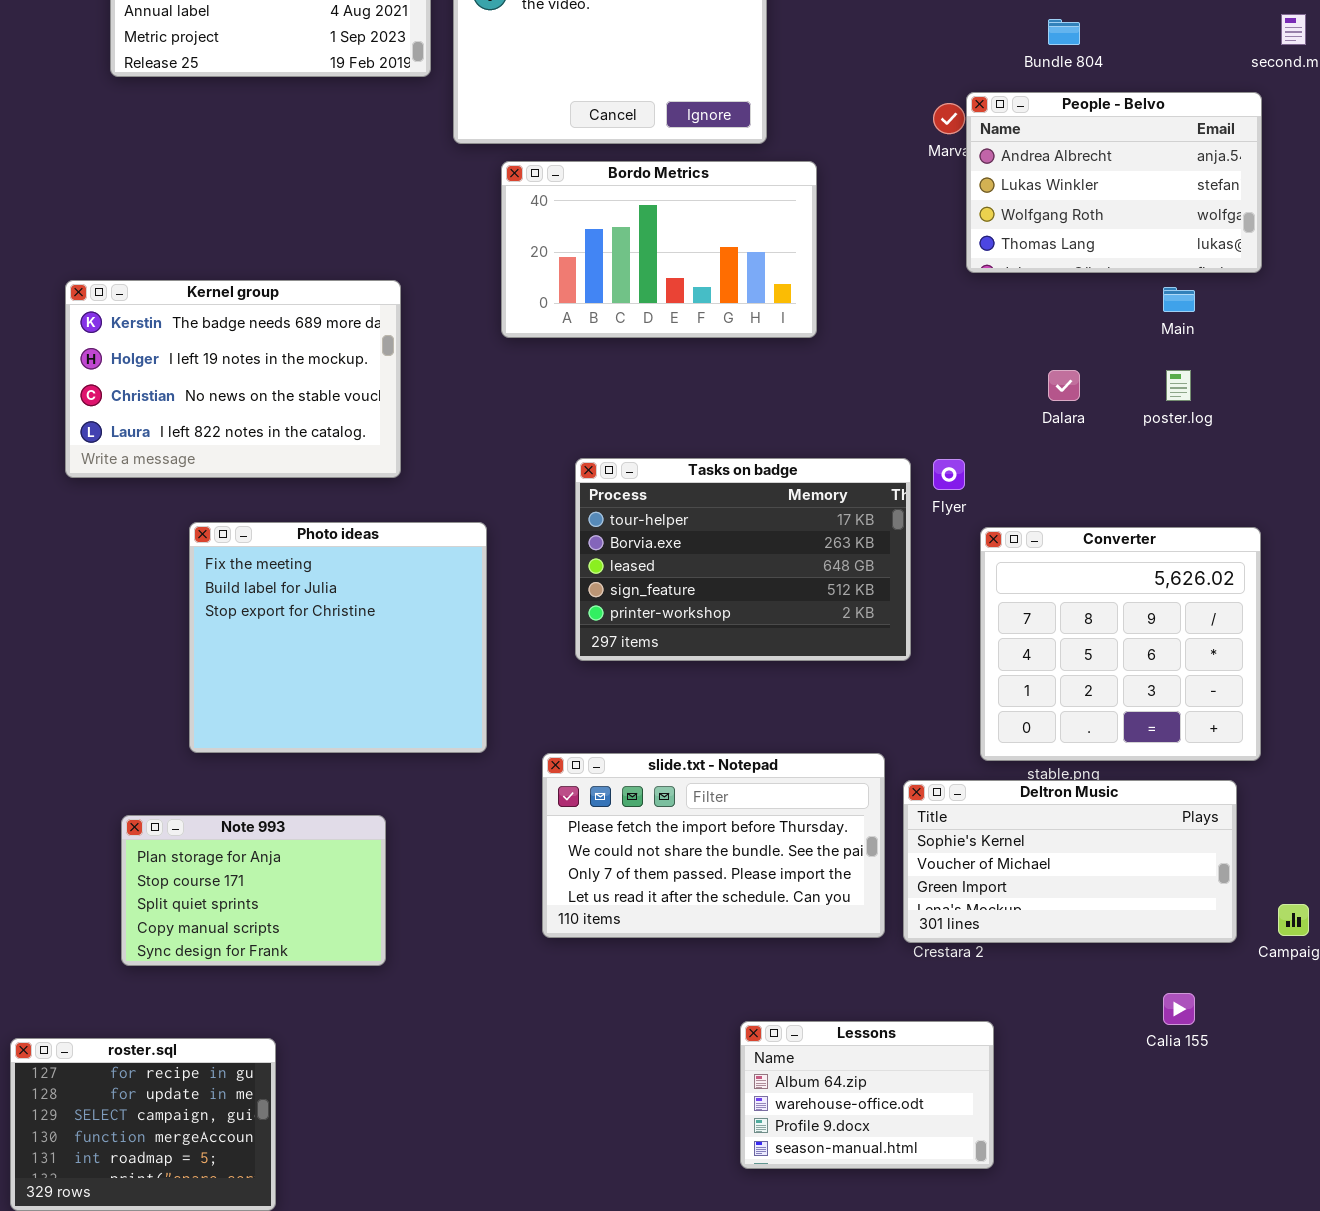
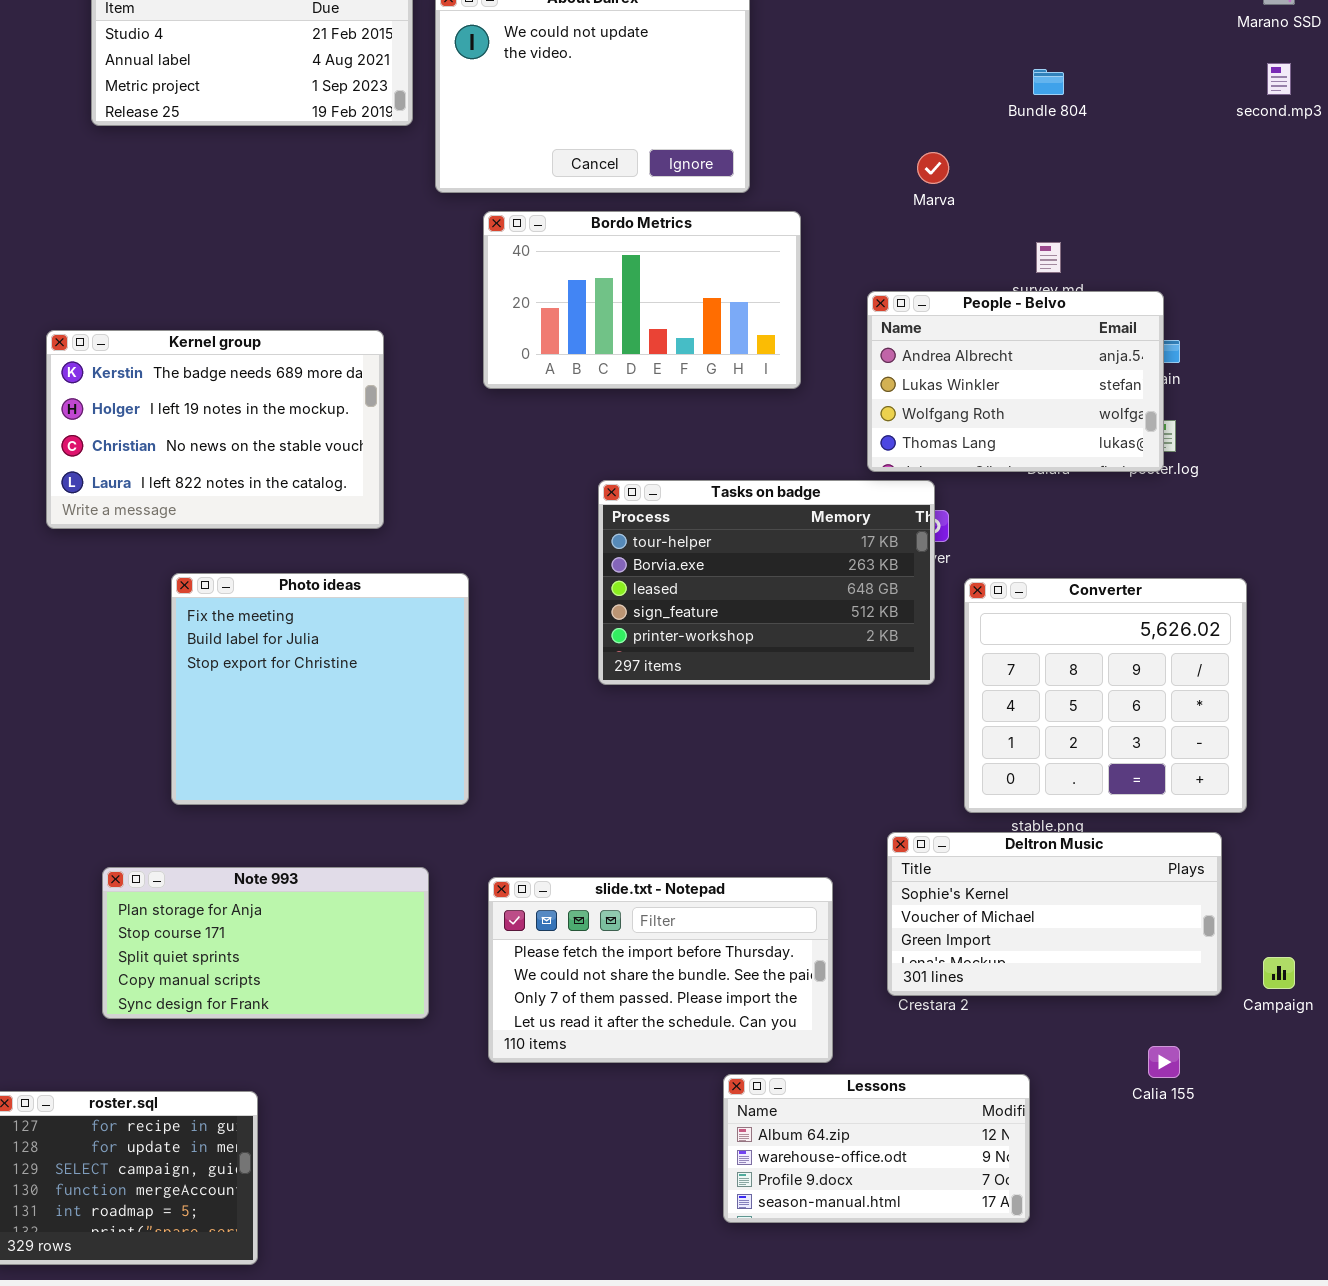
People - Belvo: [966,92,1262,273] -> [867,291,1164,472], moved
Tasks on badge: [575,458,911,661] -> [598,480,935,685], moved
slide.txt - Notepad: [542,753,885,938] -> [488,877,833,1063], moved
Note 993: [121,815,386,966] -> [102,867,429,1019], resized
Lessons: [740,1021,994,1169] -> [723,1074,1030,1223], resized

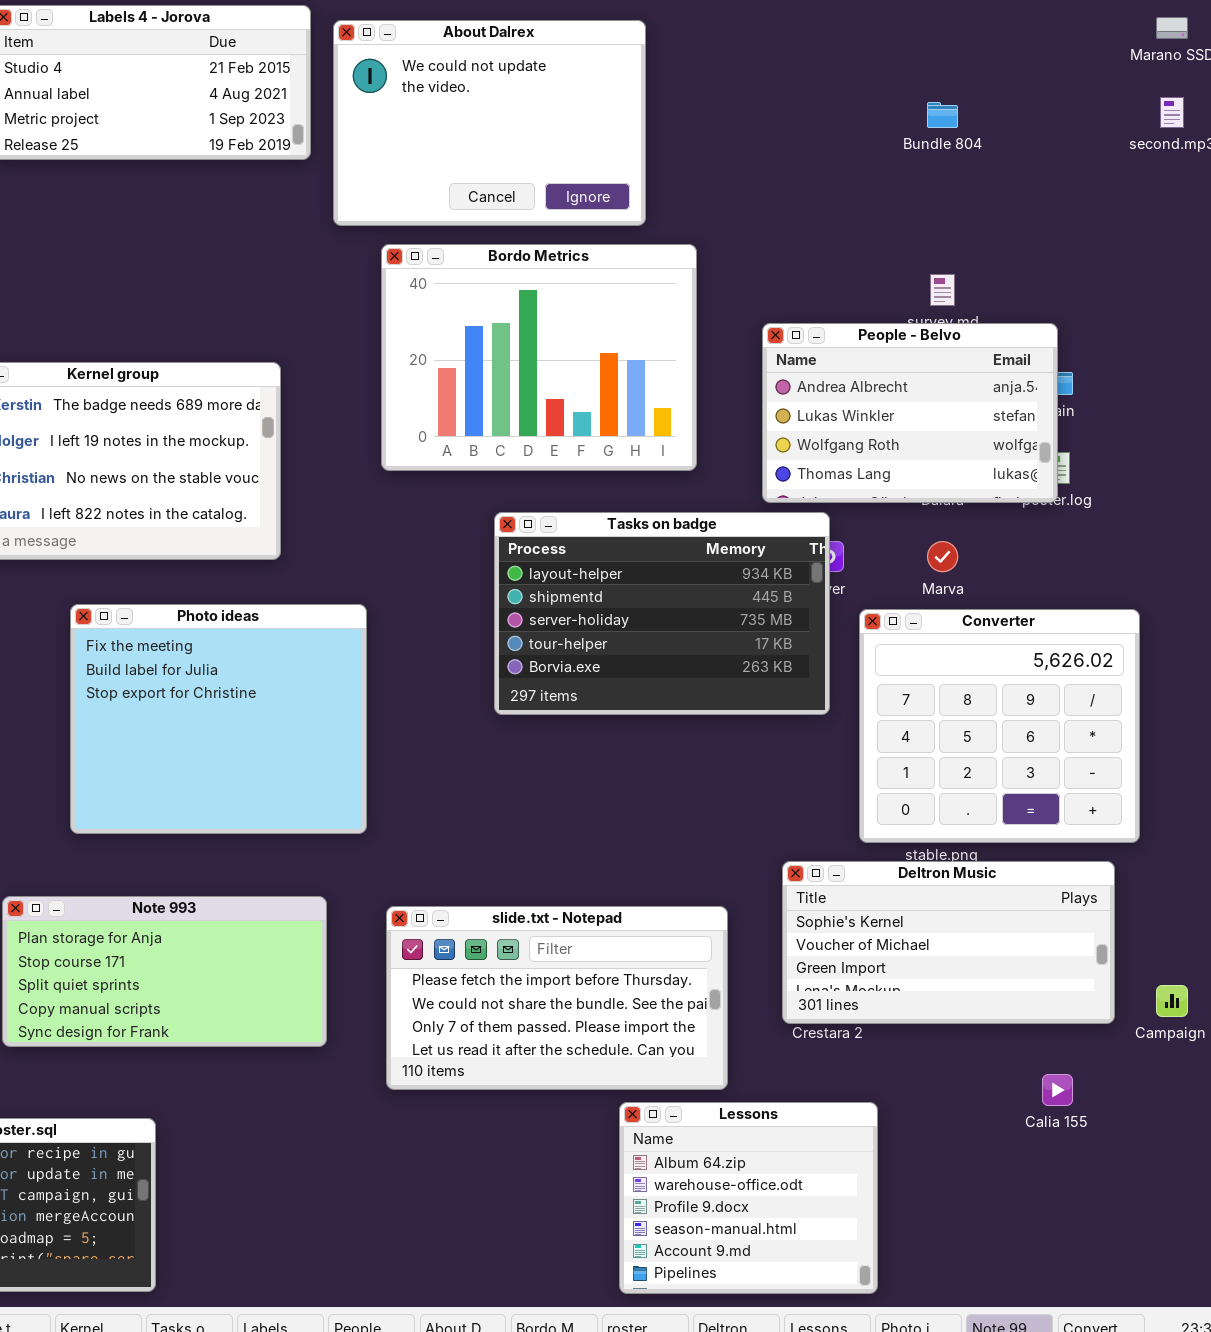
Marva: [917,152,949,184] -> [927,541,958,572], moved
Bordo Metrics: [483,211,801,389] -> [381,244,697,471], resized
Tasks on badge: [598,480,935,685] -> [494,512,830,715], scrolled up 3 rows
Lessons: [723,1074,1030,1223] -> [619,1102,878,1294], resized

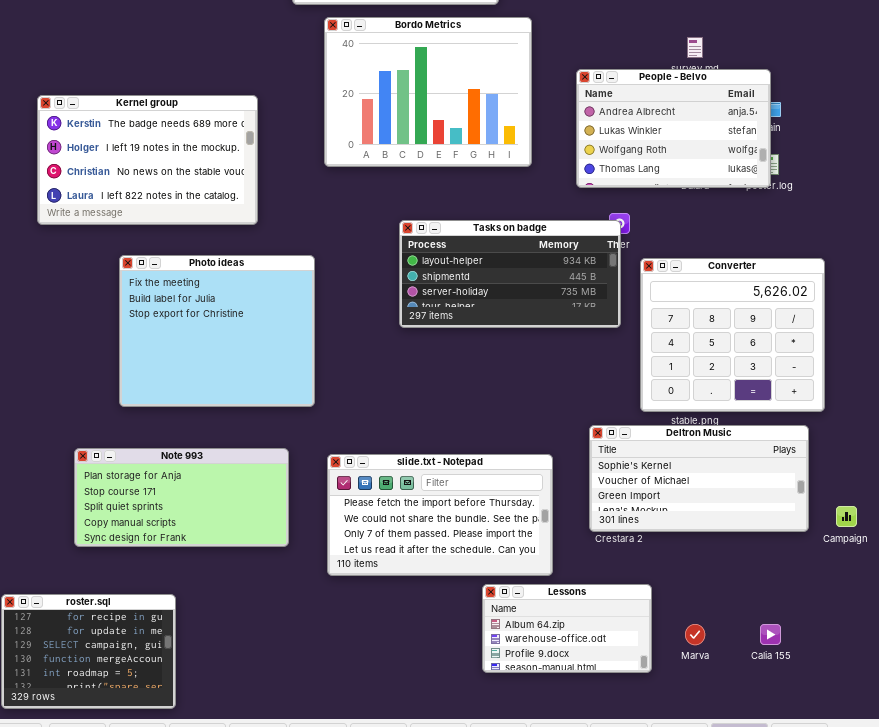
Tasks on badge: [494,512,830,715] -> [399,220,621,328], resized
Marva: [927,541,958,572] -> [685,624,705,645], moved
Calia 155: [1042,1074,1073,1106] -> [760,624,781,645], moved
Lessons: [619,1102,878,1294] -> [482,584,652,673], resized

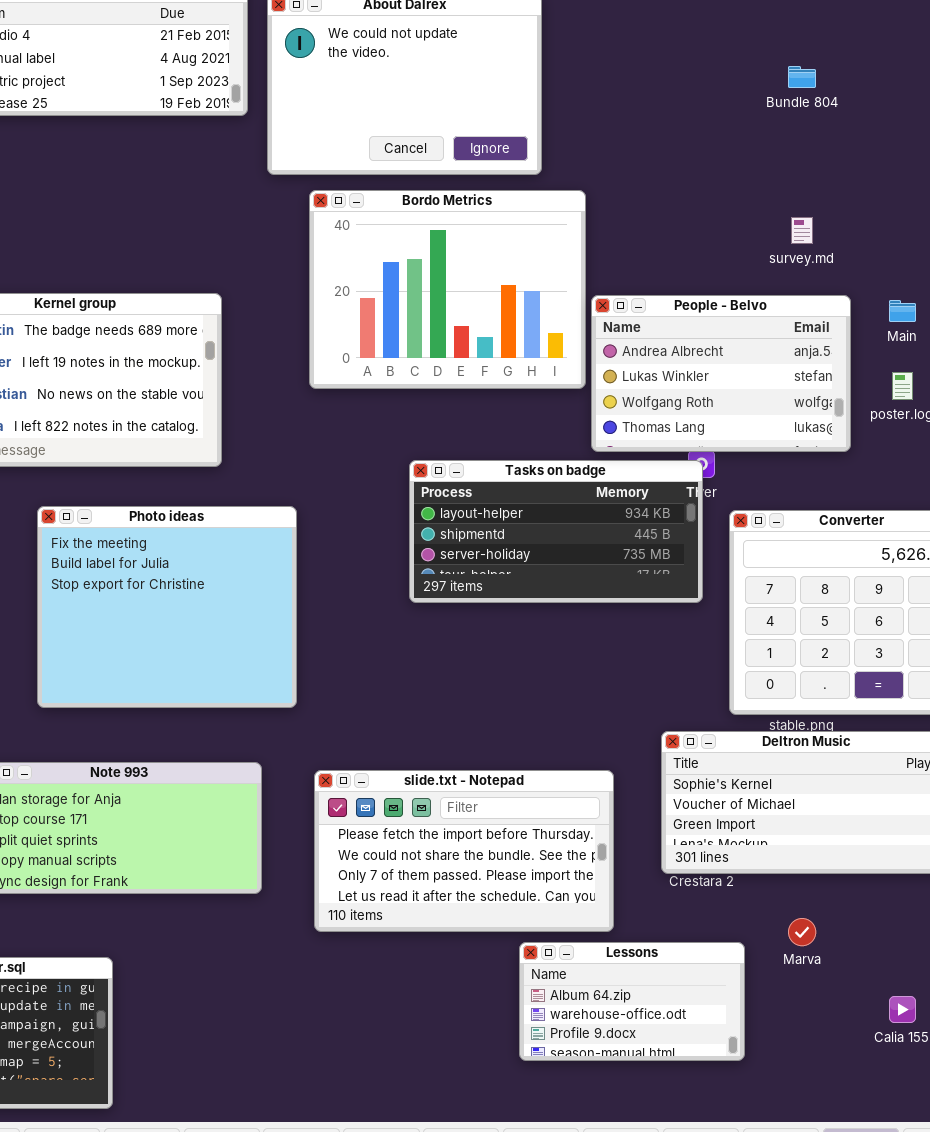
People - Belvo: [576,69,771,188] -> [591,295,851,452], moved
Marva: [685,624,705,645] -> [788,918,816,946], moved

